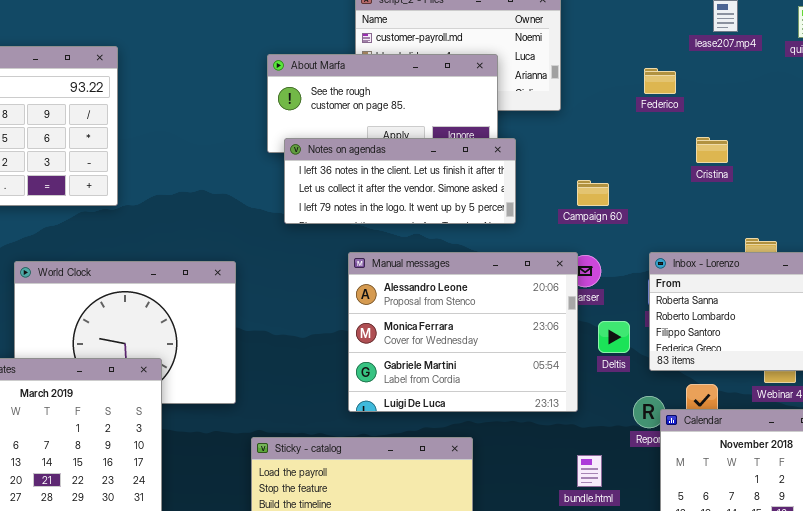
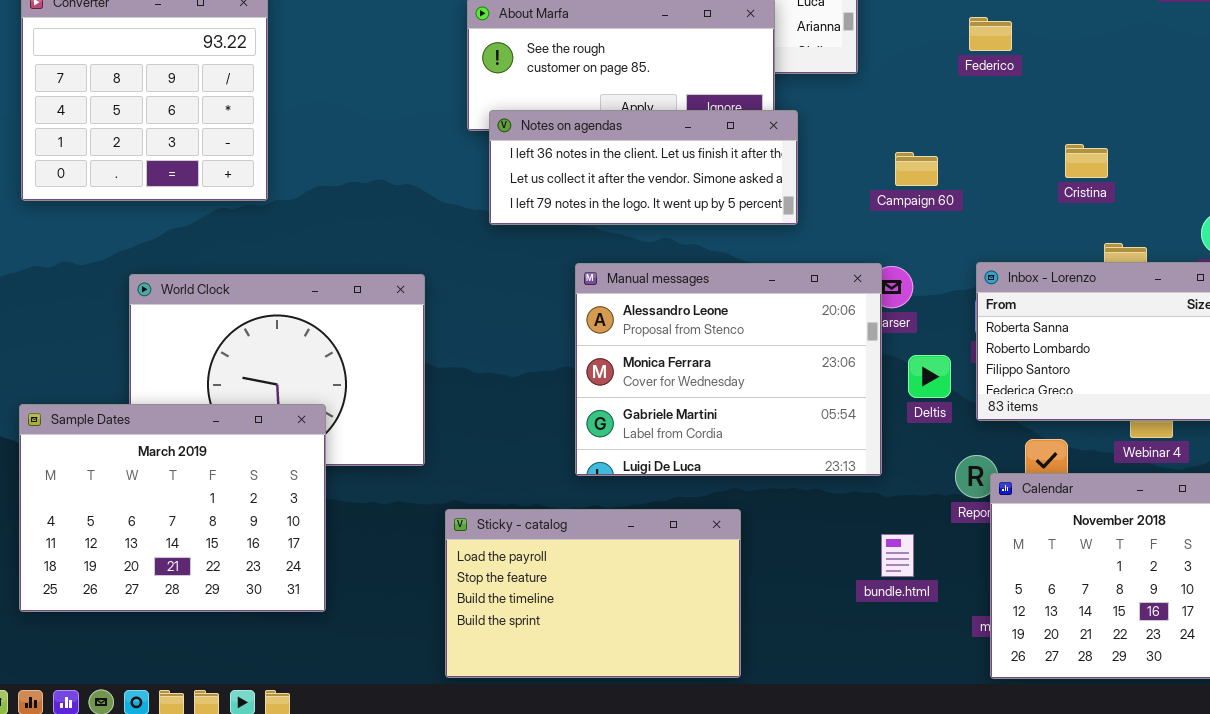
Cristina: [696,137,728,163] -> [1065,144,1108,178], moved
Campaign 60: [577,180,609,206] -> [895,152,938,186], moved

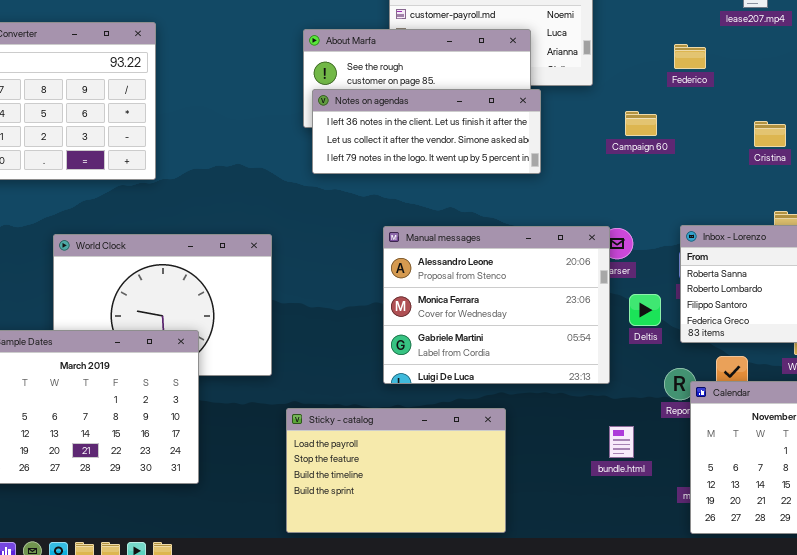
Notes on agendas: [489,110,798,225] -> [312,89,541,174], moved
Cristina: [1065,144,1108,178] -> [754,121,786,147], moved
Campaign 60: [895,152,938,186] -> [625,111,657,136], moved

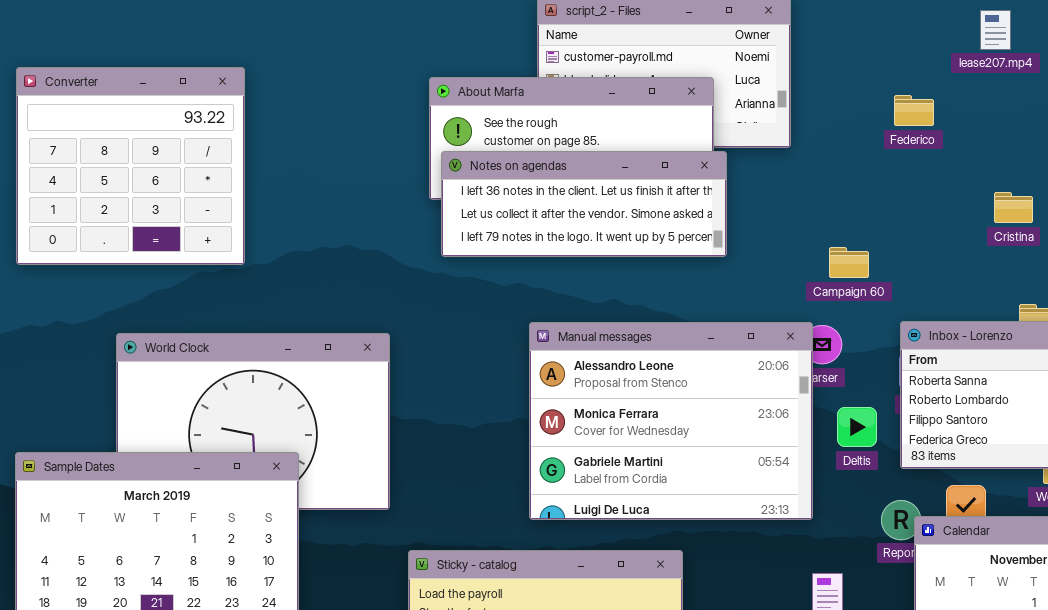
Campaign 60: [625,111,657,136] -> [829,247,869,278], moved

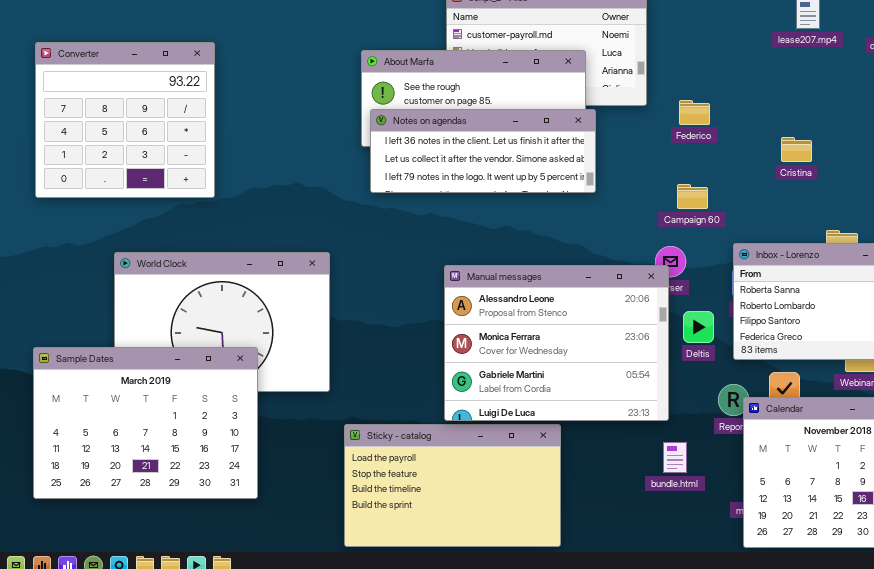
Federico: [894,95,934,126] -> [679,100,710,125], moved
Cristina: [994,192,1033,223] -> [781,137,812,162], moved
Manual messages: [529,322,813,520] -> [444,265,669,421], moved

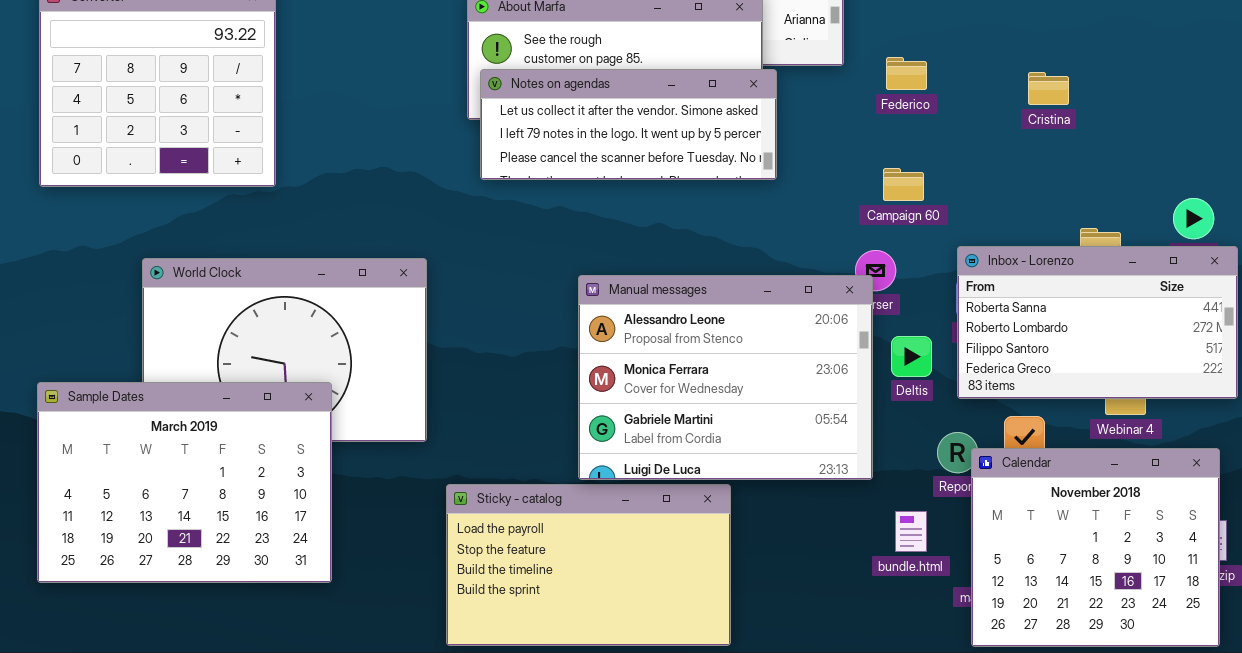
Notes on agendas: [370,109,596,193] -> [480,69,777,180], scrolled down 1 row
Cristina: [781,137,812,162] -> [1028,72,1069,105], moved
bundle.html: [663,442,687,473] -> [895,511,927,552], moved

